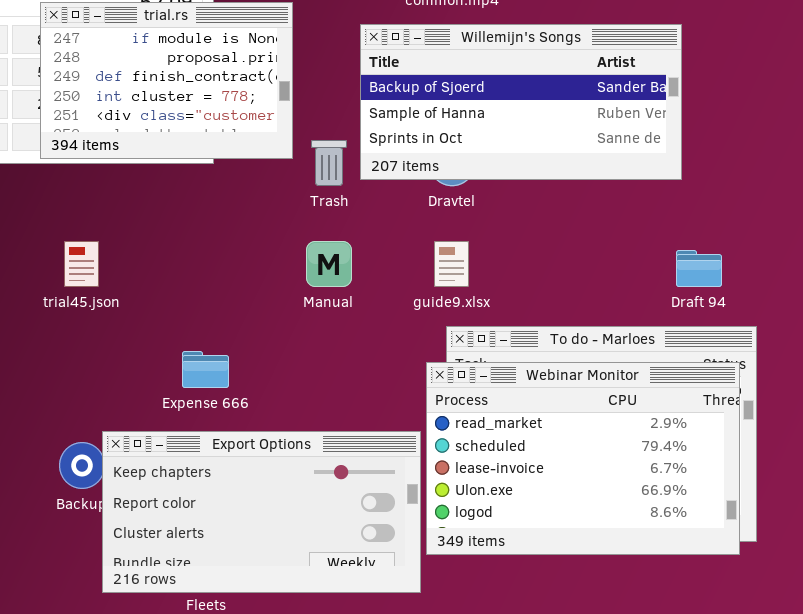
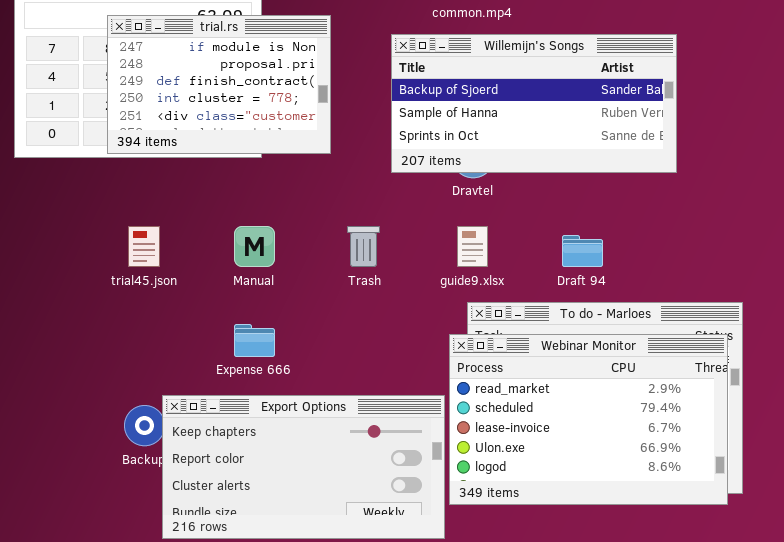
Trash: [311,140,347,186] -> [347,226,380,267], moved
Manual: [306,241,352,287] -> [234,226,275,267], moved
Draft 94: [676,250,722,287] -> [562,235,603,267], moved

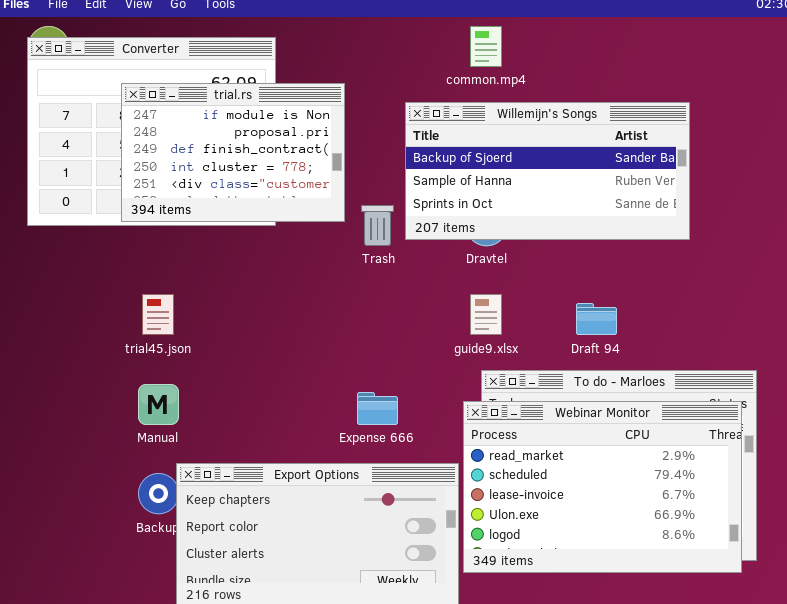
Manual: [234,226,275,267] -> [138,384,179,425], moved
Trash: [347,226,380,267] -> [361,205,394,246], moved
Expense 666: [234,324,275,357] -> [357,392,398,425], moved

